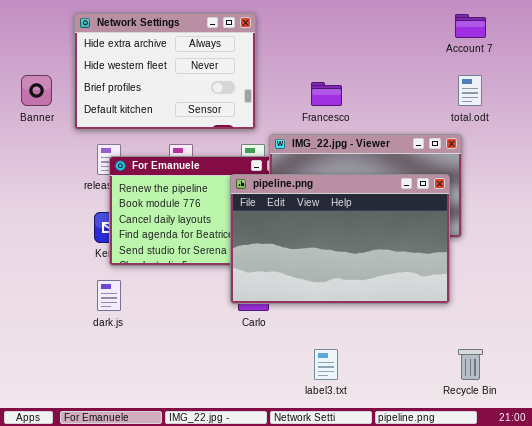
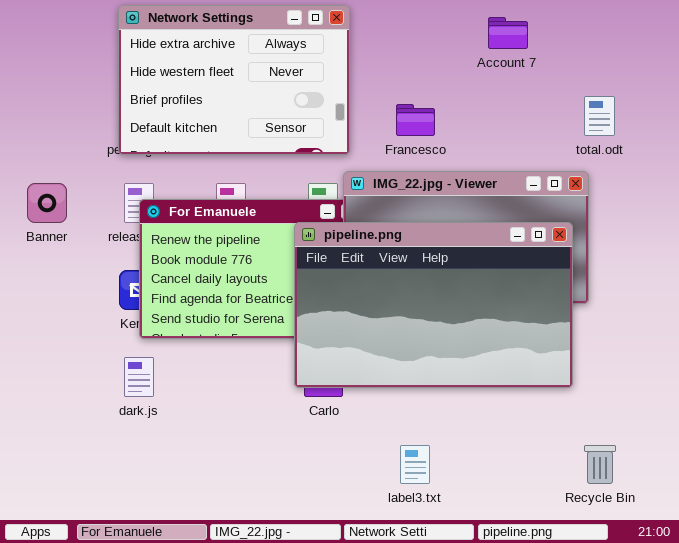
Network Settings: [74,13,256,130] -> [118,5,350,155], moved
Account 7: [455,14,486,38] -> [488,17,528,49], moved
Banner: [21,75,52,106] -> [27,183,67,223], moved

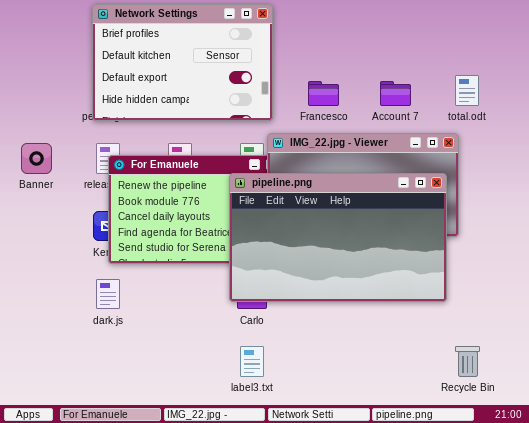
Network Settings: [118,5,350,155] -> [92,4,273,121], scrolled down 2 rows
Account 7: [488,17,528,49] -> [380,81,411,106], moved
label3.txt: [400,445,430,484] -> [240,346,264,377], moved

